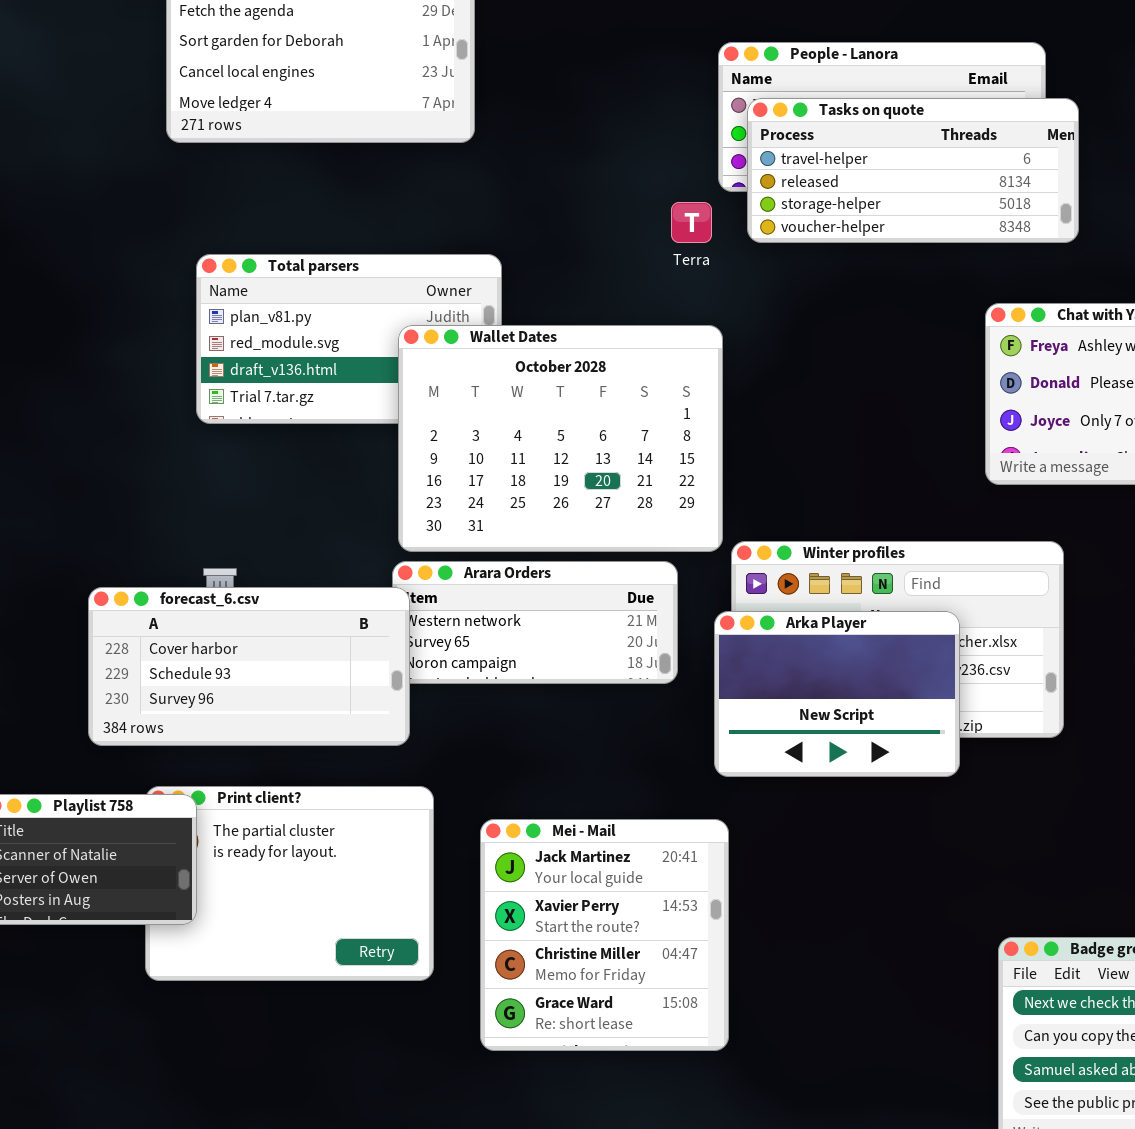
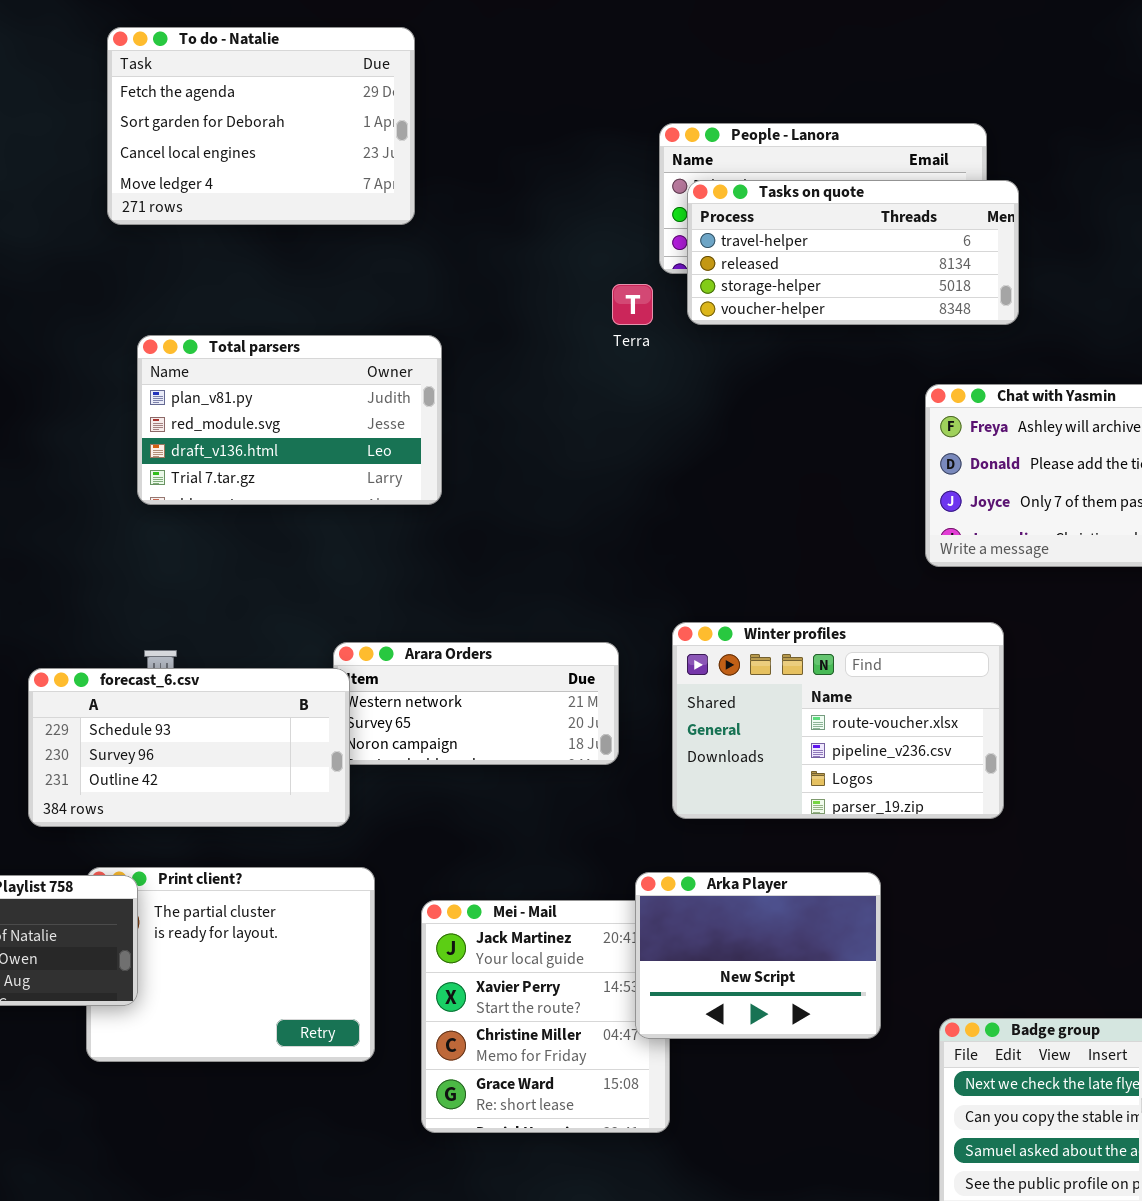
Wallet Dates: [398,325,723,552] -> none, closed
forecast_6.csv: [88,587,410,746] -> [28,668,350,827], scrolled down 1 row
Arka Player: [714,611,960,777] -> [635,872,881,1039], moved

